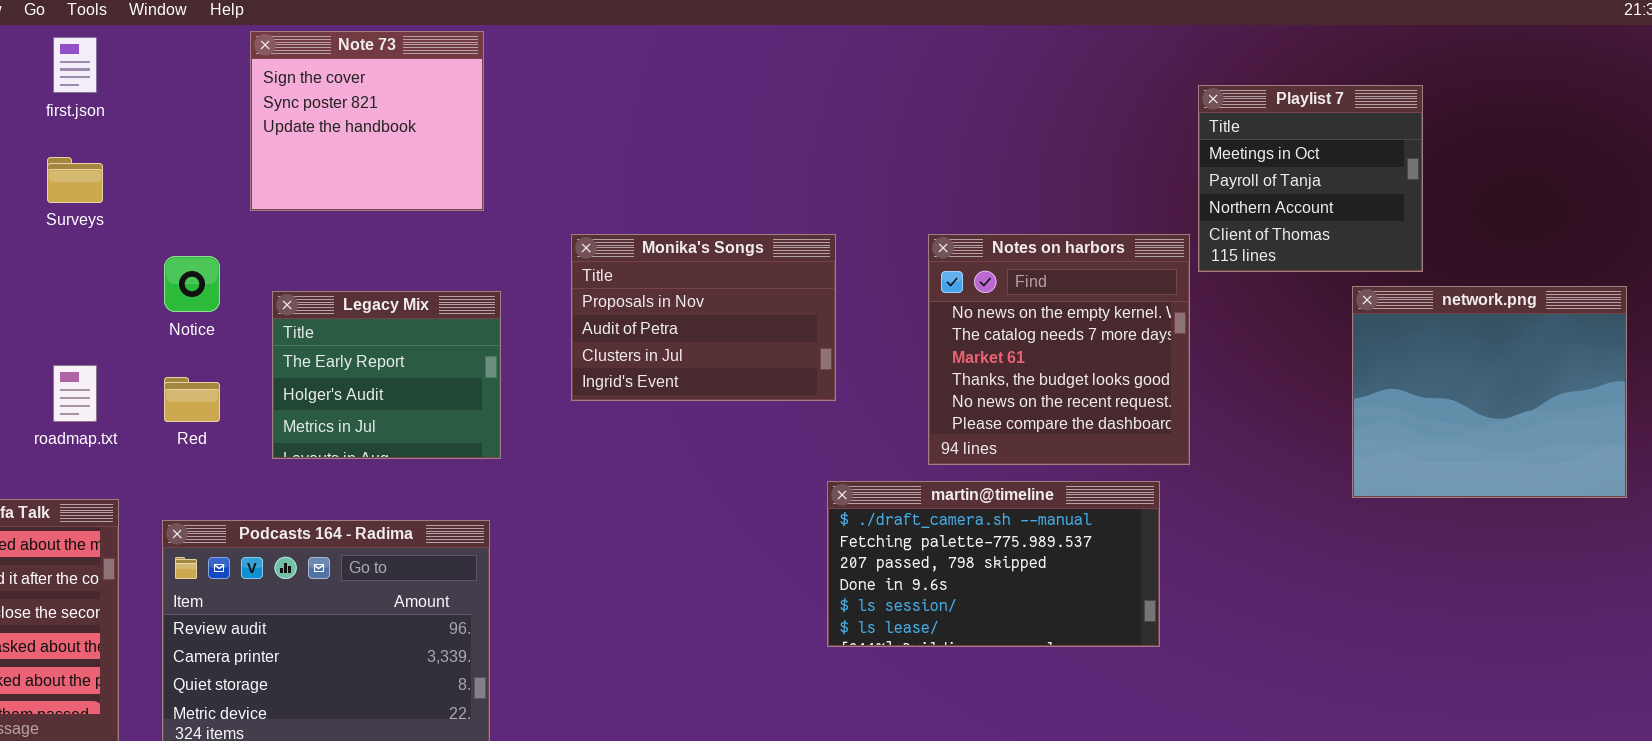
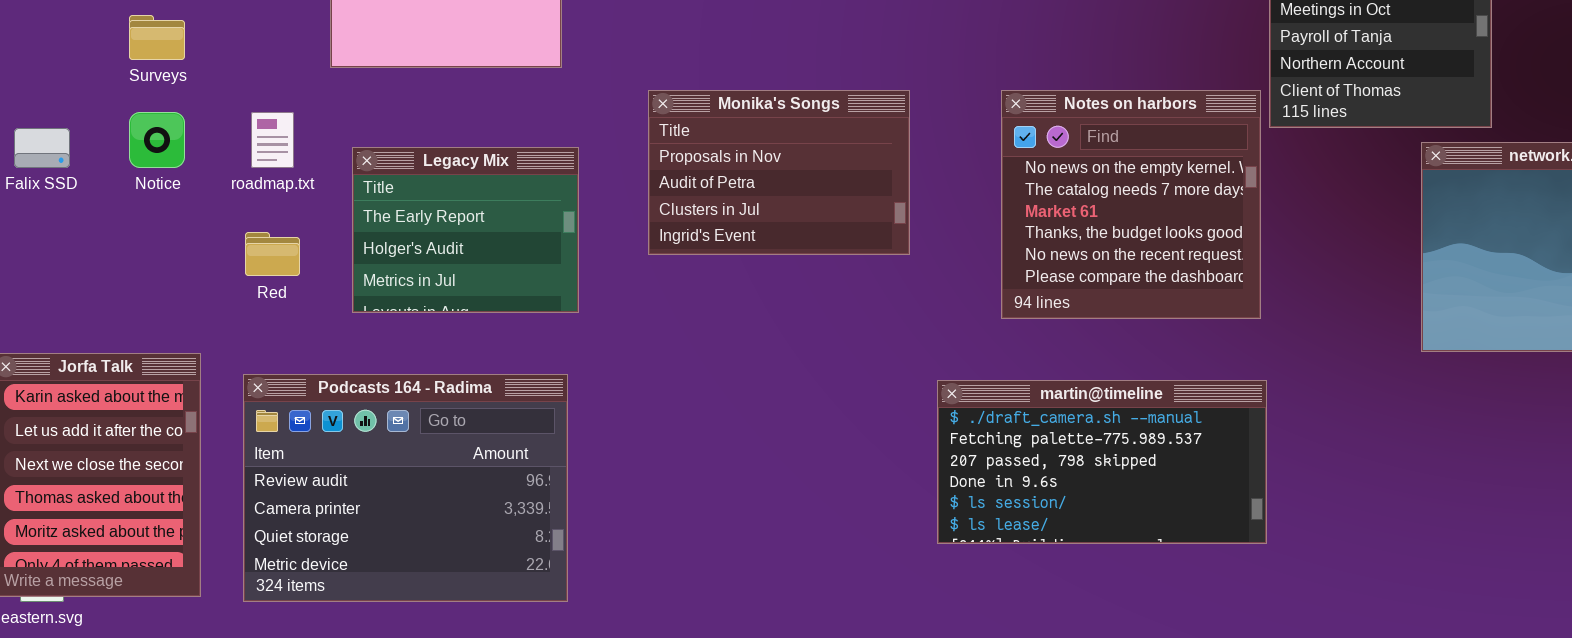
Notice: [164,256,220,312] -> [129,112,185,168], moved
roadmap.txt: [53,365,97,422] -> [251,112,294,168], moved
martin@timeline: [827,481,1160,647] -> [937,380,1267,544], moved

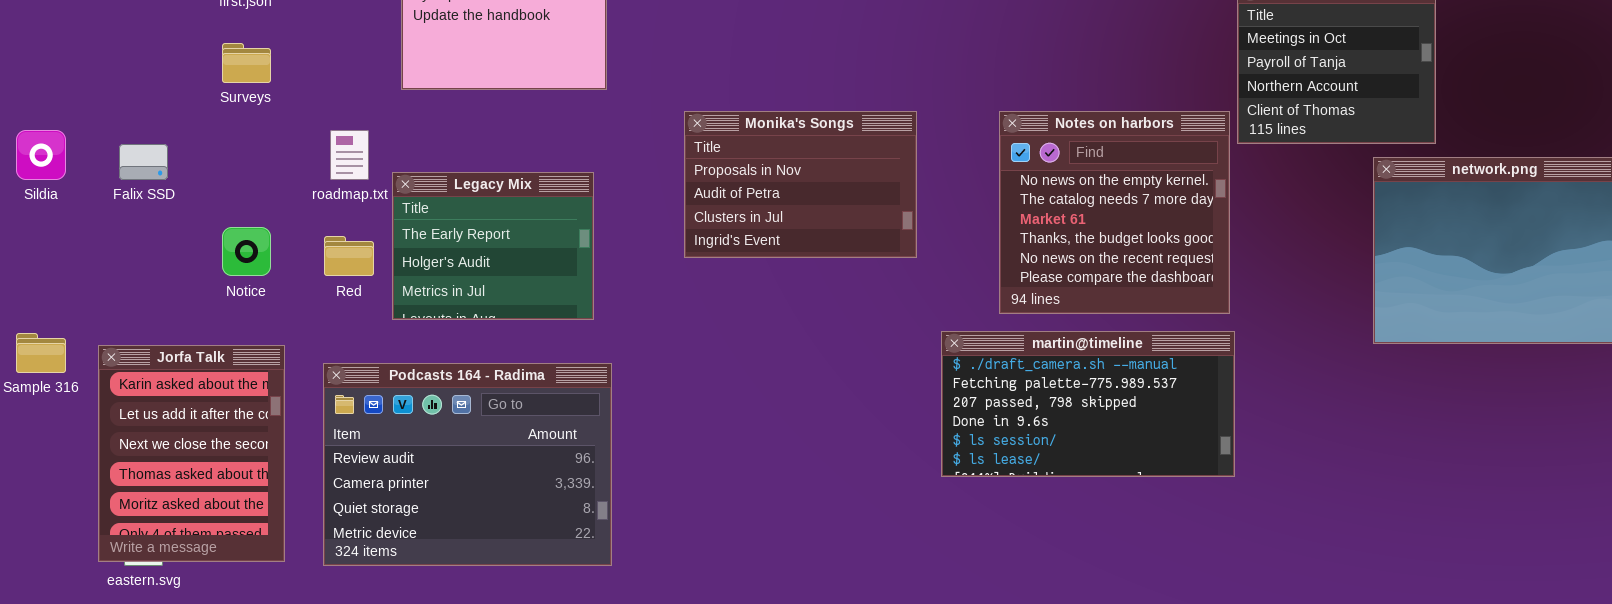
Notice: [129,112,185,168] -> [222,227,271,276], moved
Legacy Mix: [352,147,579,313] -> [392,172,594,320], moved
martin@timeline: [937,380,1267,544] -> [941,331,1235,477], moved

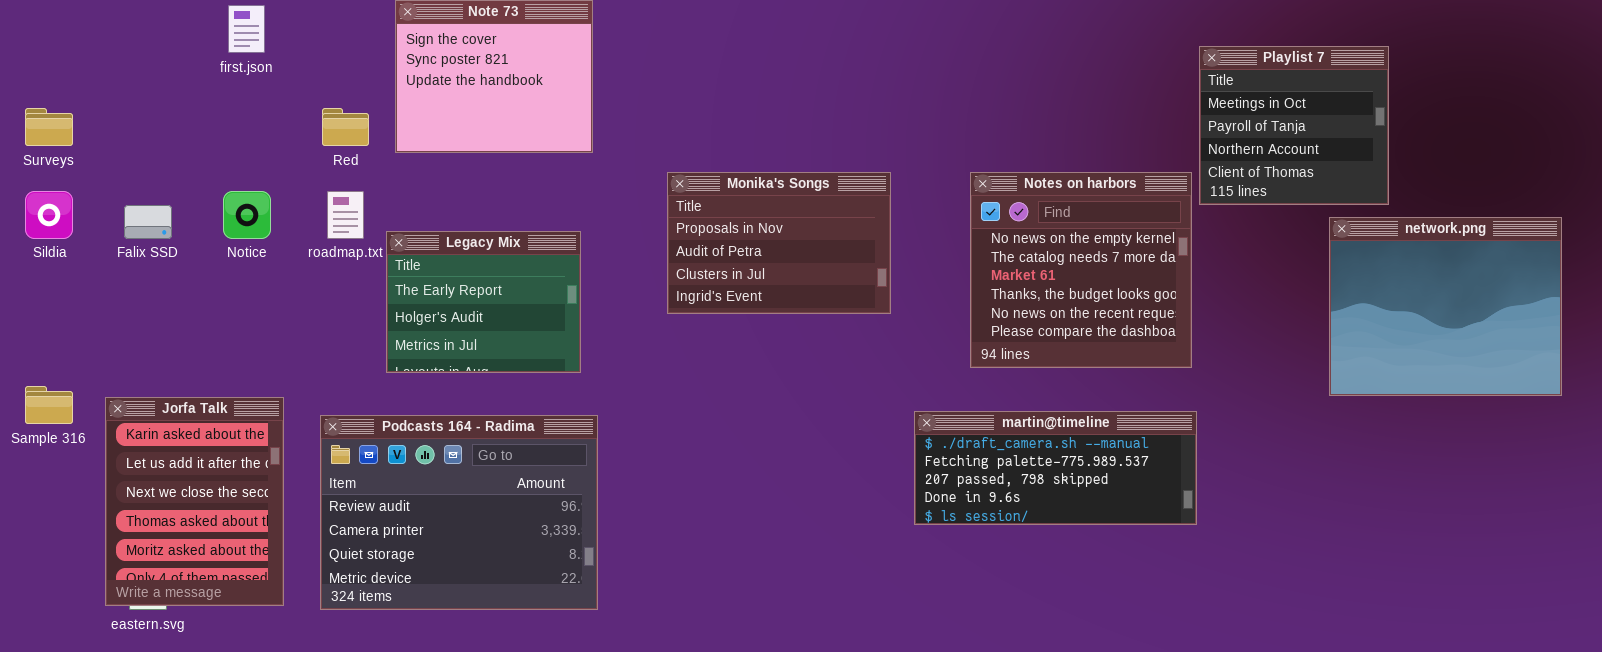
Surveys: [222,43,271,83] -> [25,108,73,146], moved
Notice: [222,227,271,276] -> [223,191,271,239], moved
Red: [324,236,374,276] -> [322,108,369,146], moved
martin@timeline: [941,331,1235,477] -> [914,411,1197,525], resized

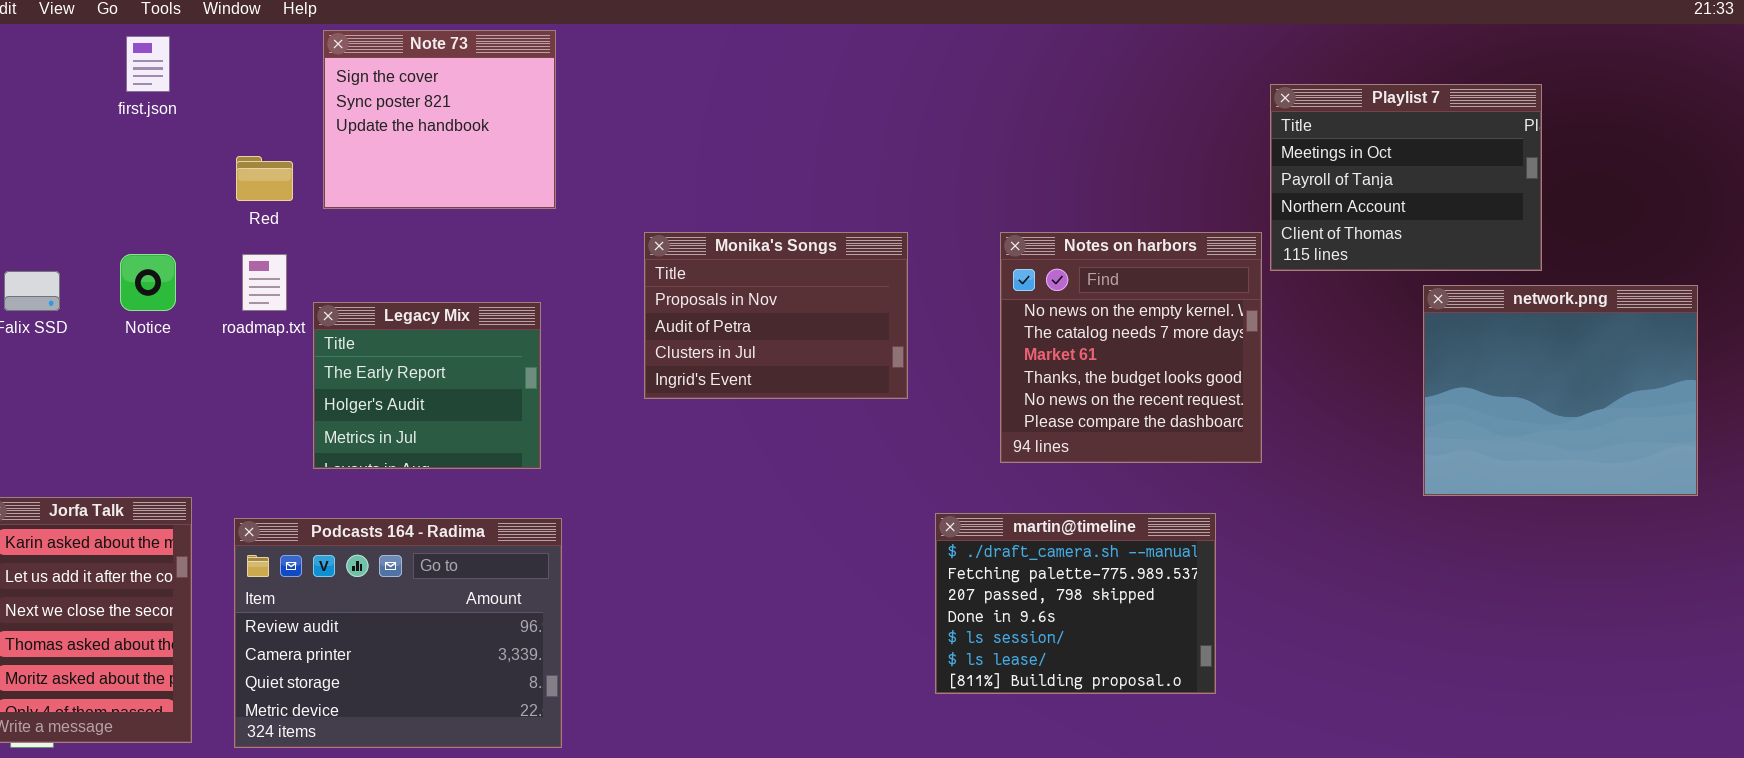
Playlist 7: [1199,46,1389,205] -> [1270,84,1542,271], resized
martin@timeline: [914,411,1197,525] -> [935,513,1216,694], resized

